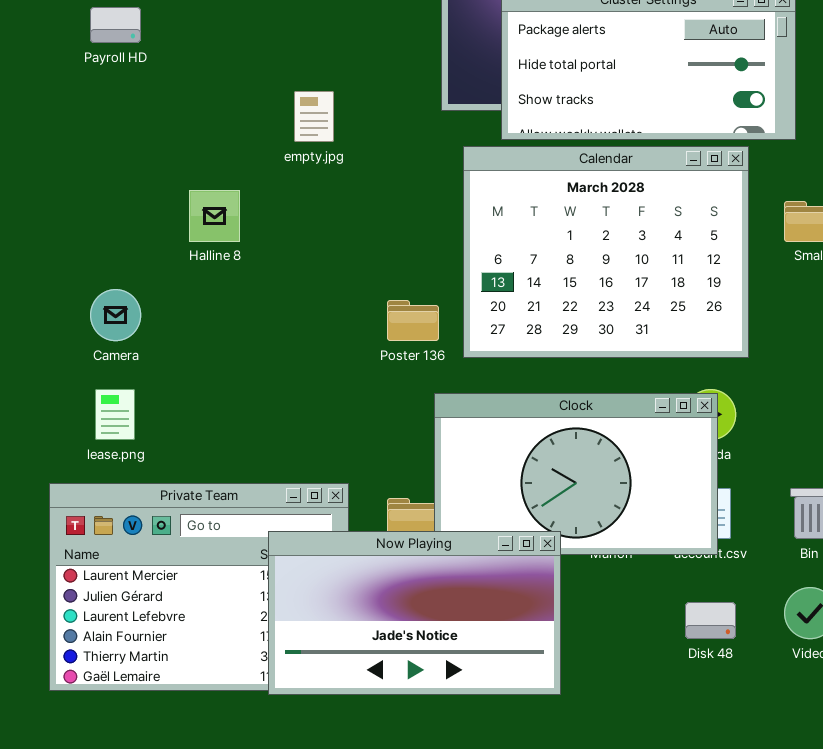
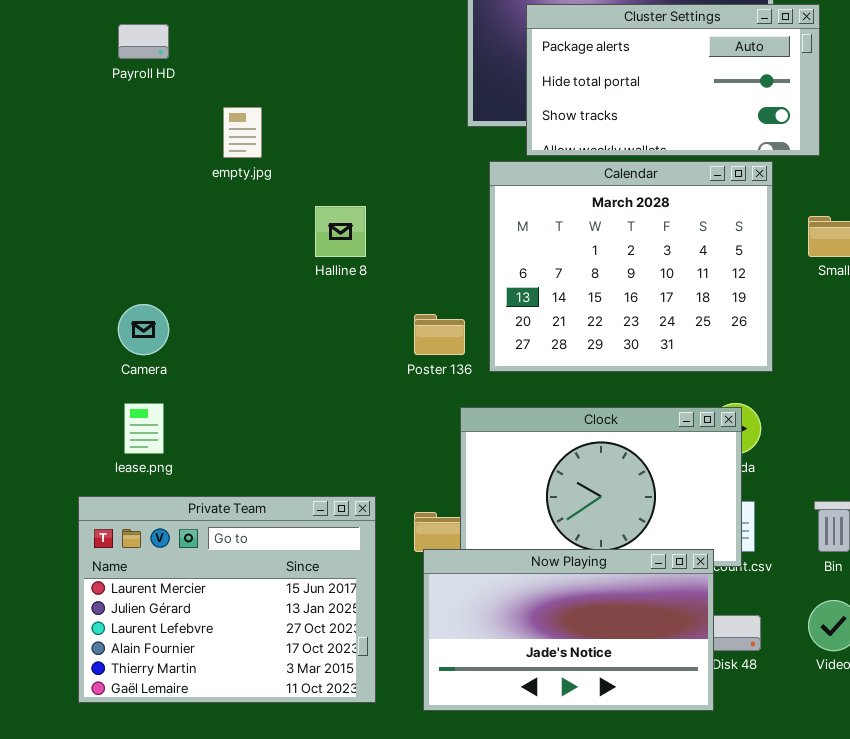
empty.jpg: [294,91,334,142] -> [223,107,262,158], moved
Halline 8: [189,190,240,242] -> [315,206,366,257], moved
Now Playing: [268,531,561,695] -> [423,549,714,711], moved

